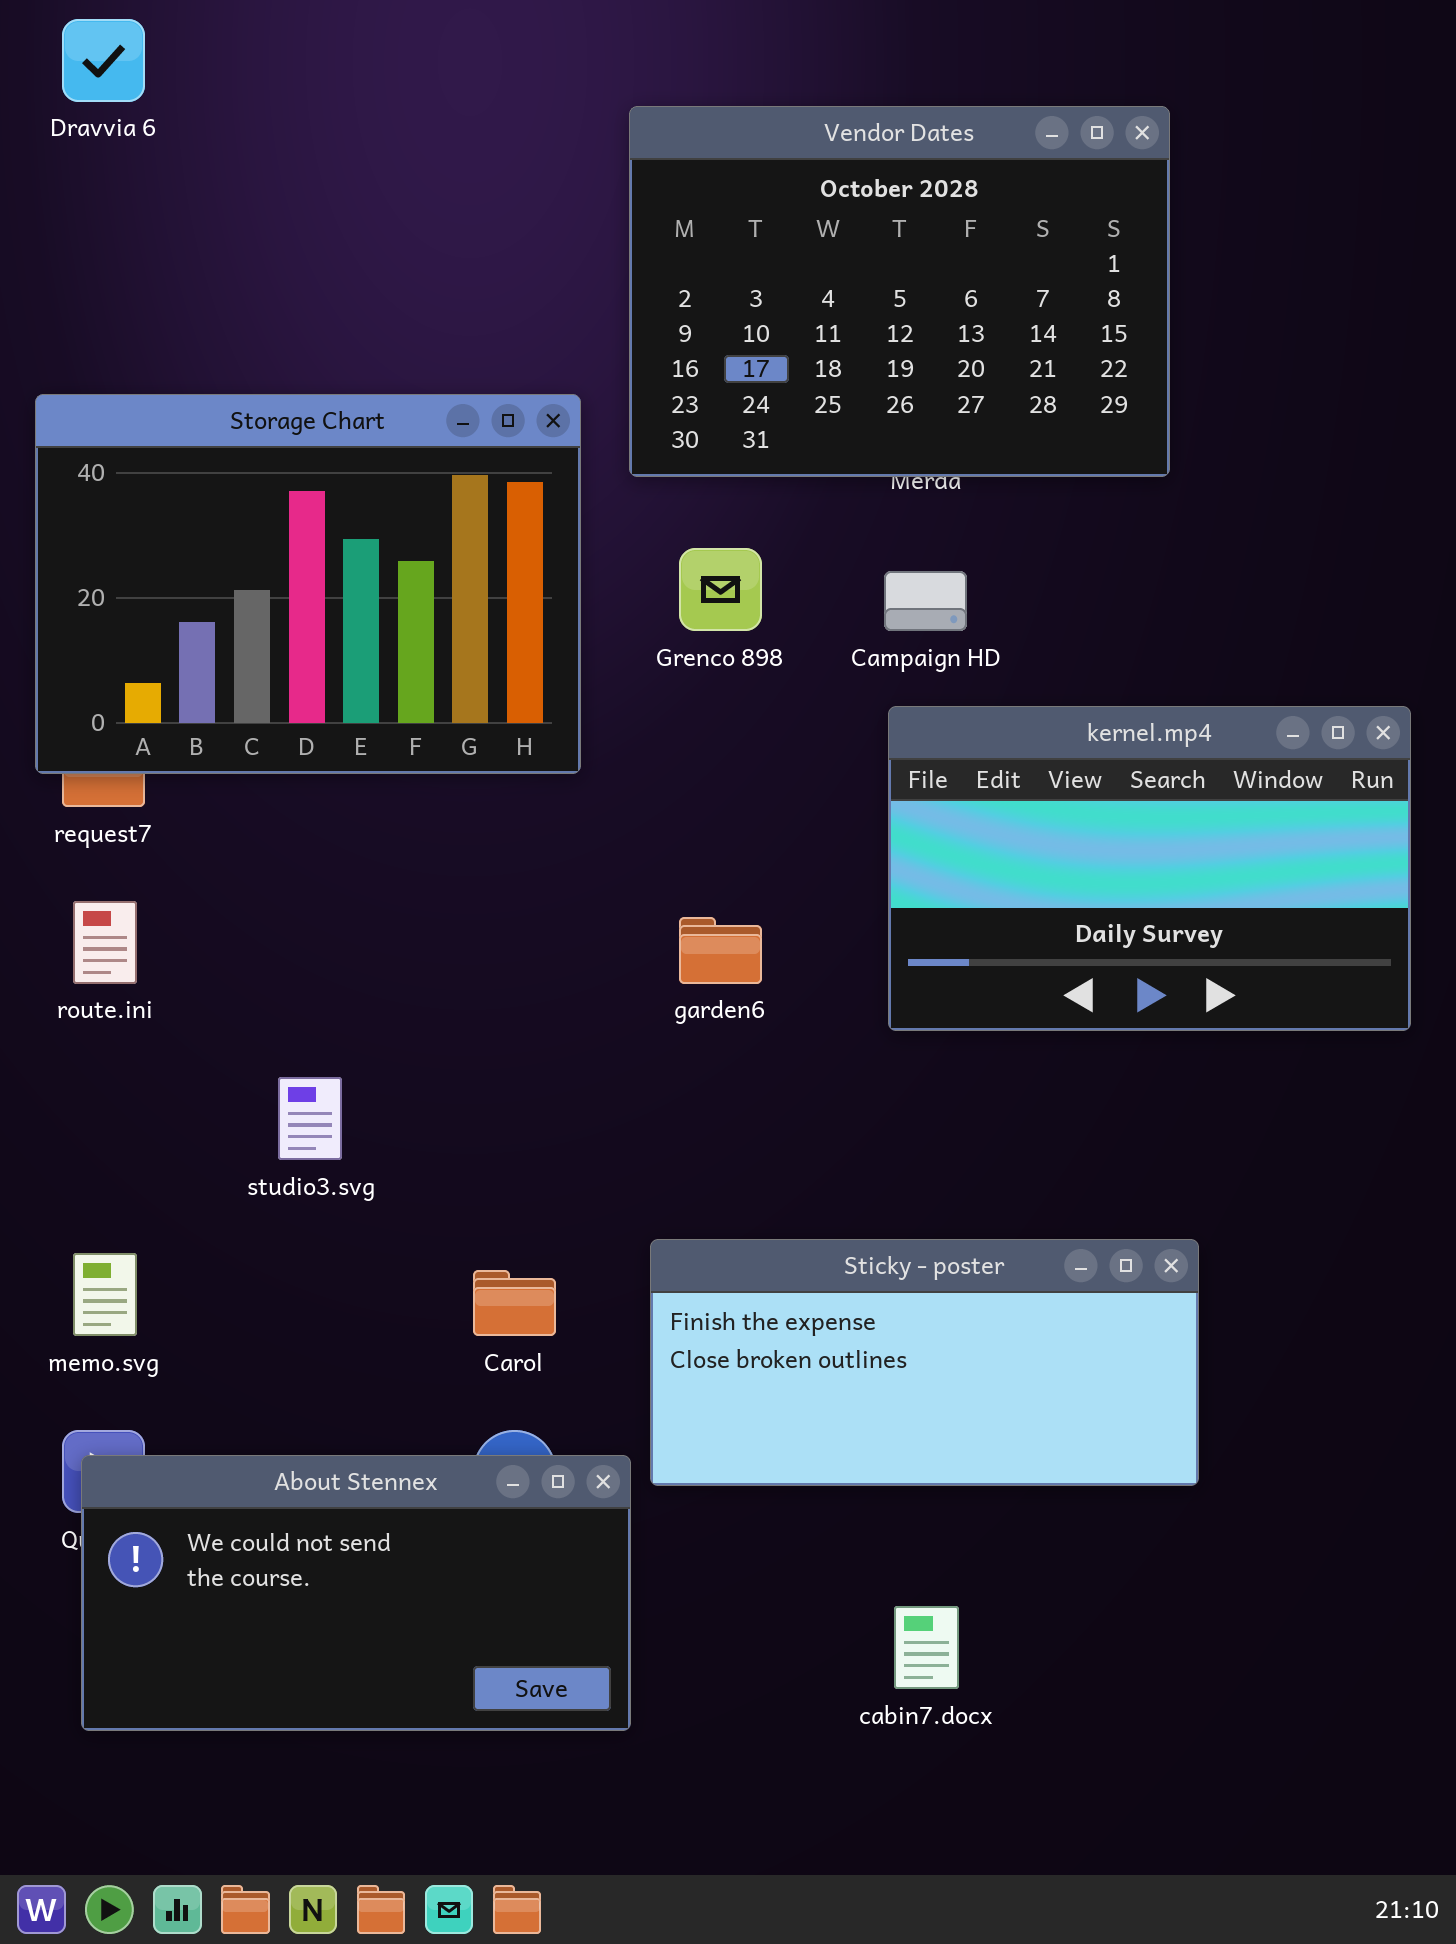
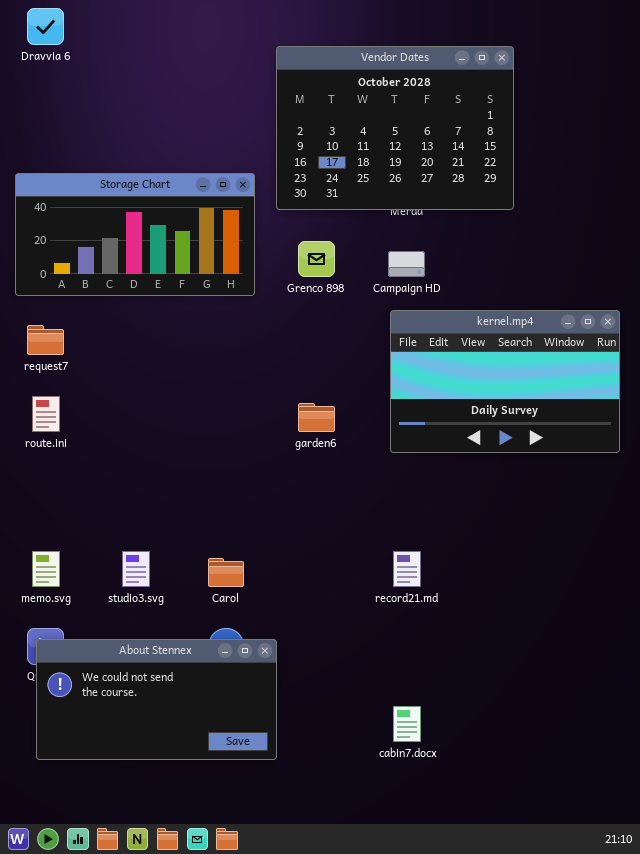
Storage Chart: [35,394,581,774] -> [15,173,255,296], resized
studio3.svg: [278,1077,342,1160] -> [122,551,150,587], moved
Sticky - poster: [650,1239,1199,1486] -> none, closed

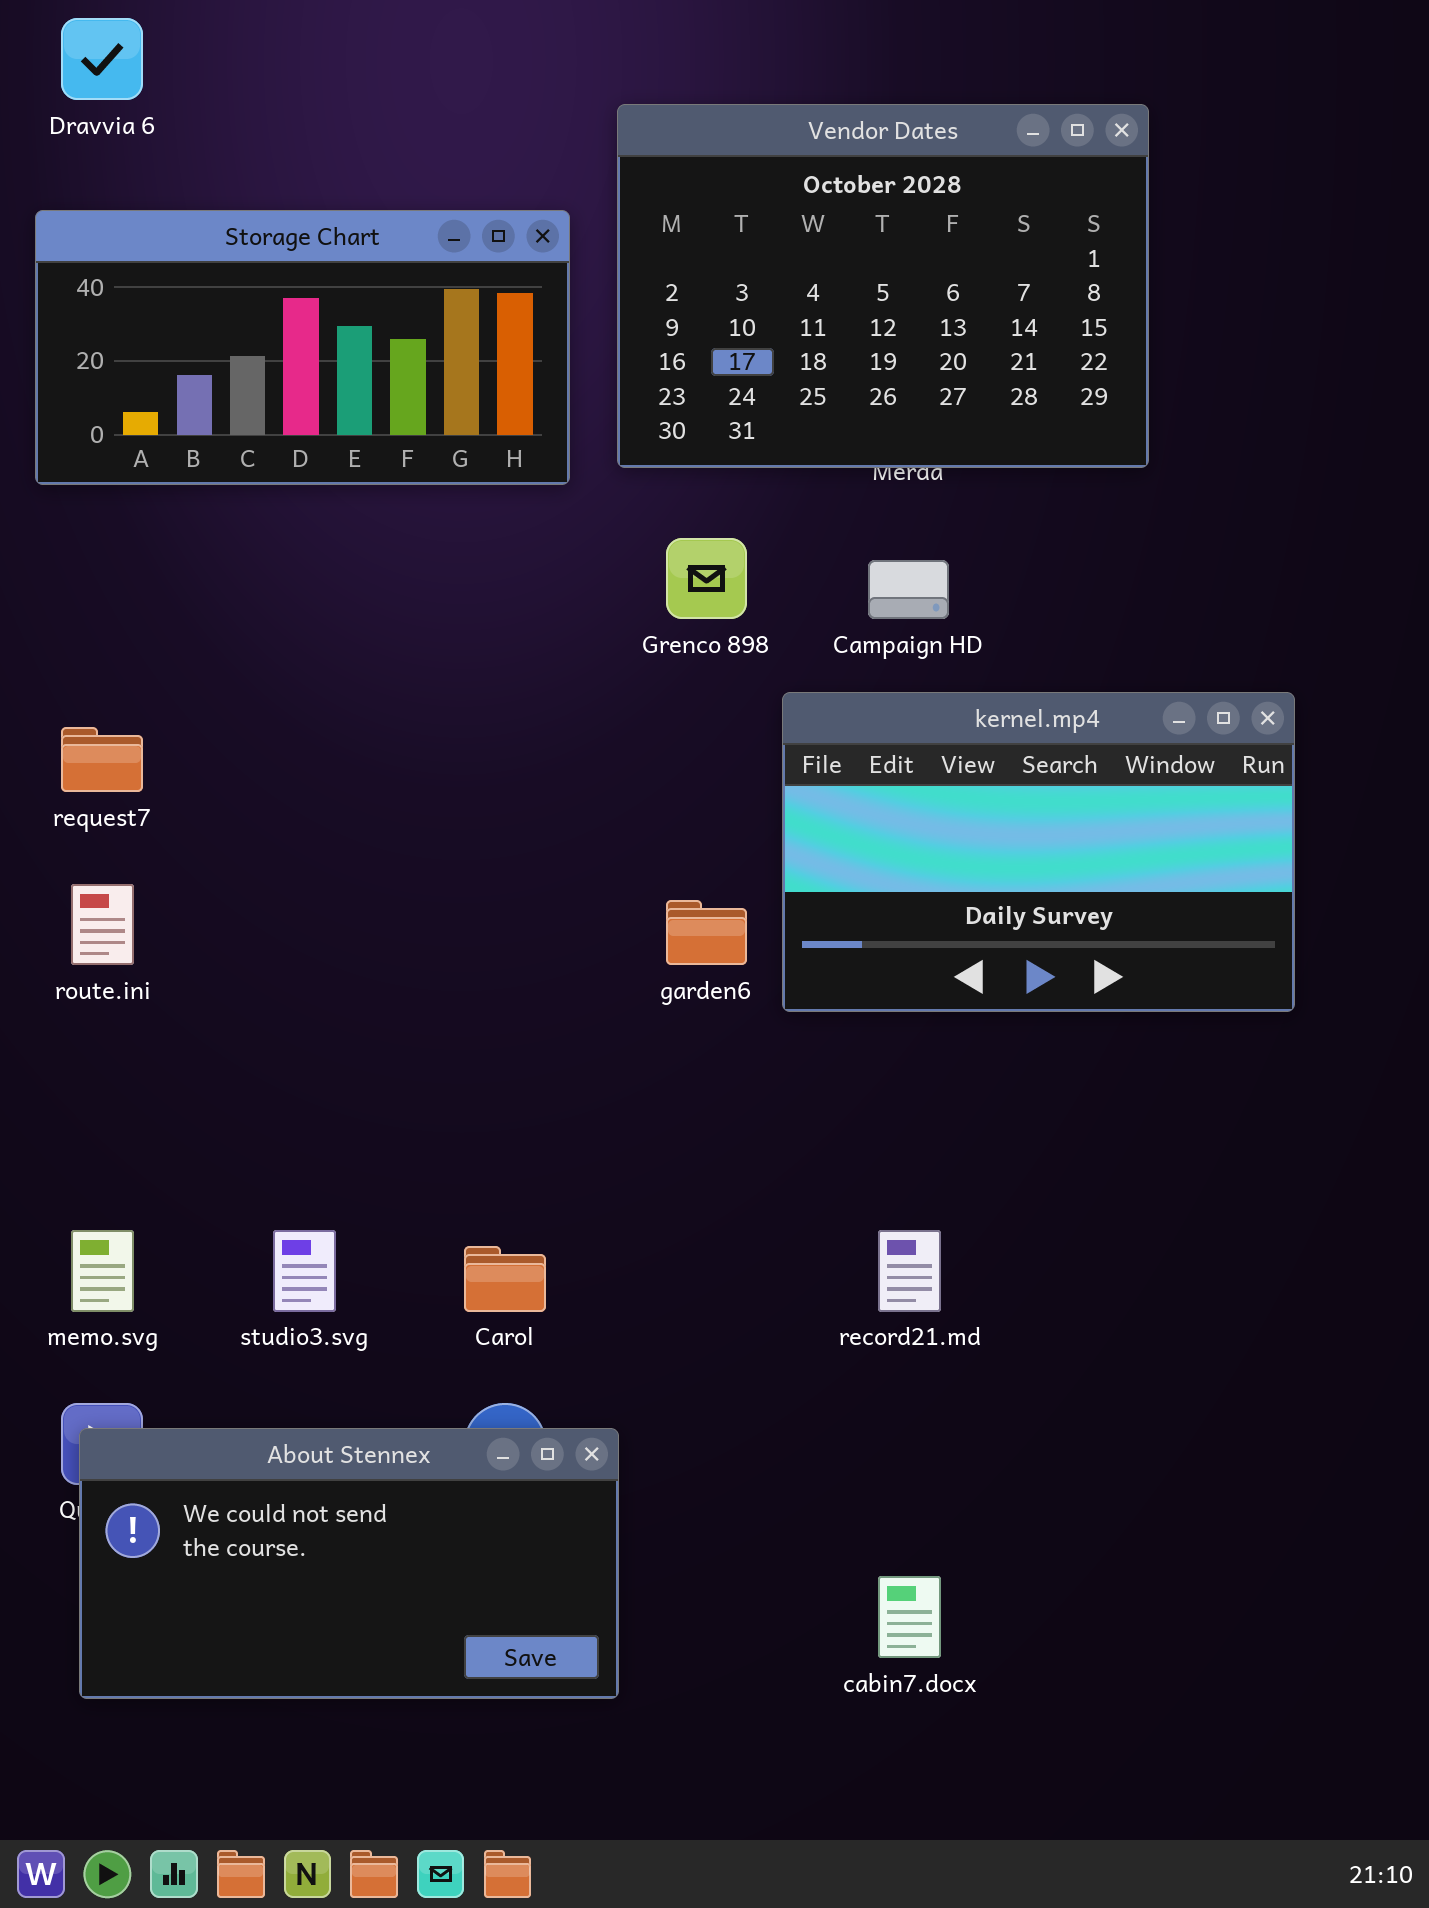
Storage Chart: [15,173,255,296] -> [35,210,570,485], moved
kernel.mp4: [390,310,620,453] -> [782,692,1295,1012], moved

